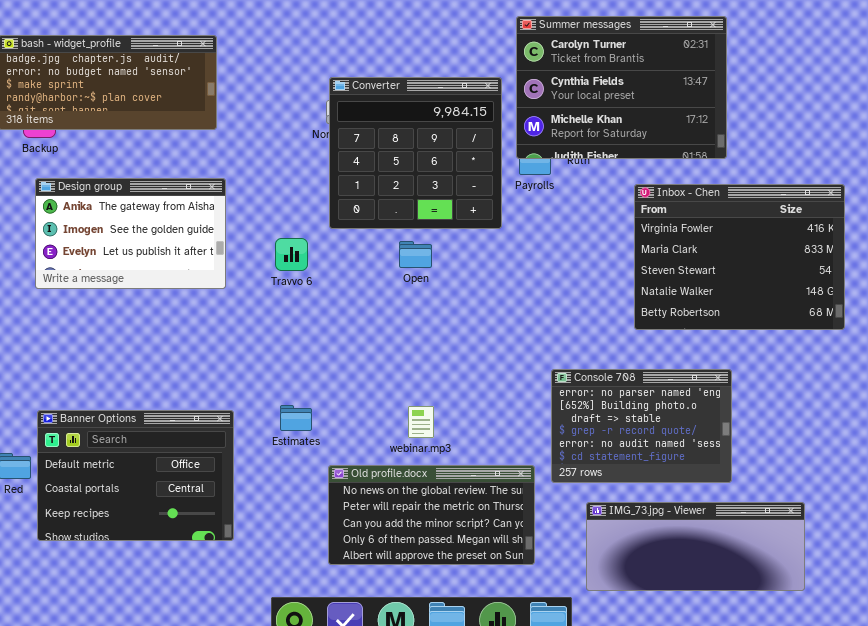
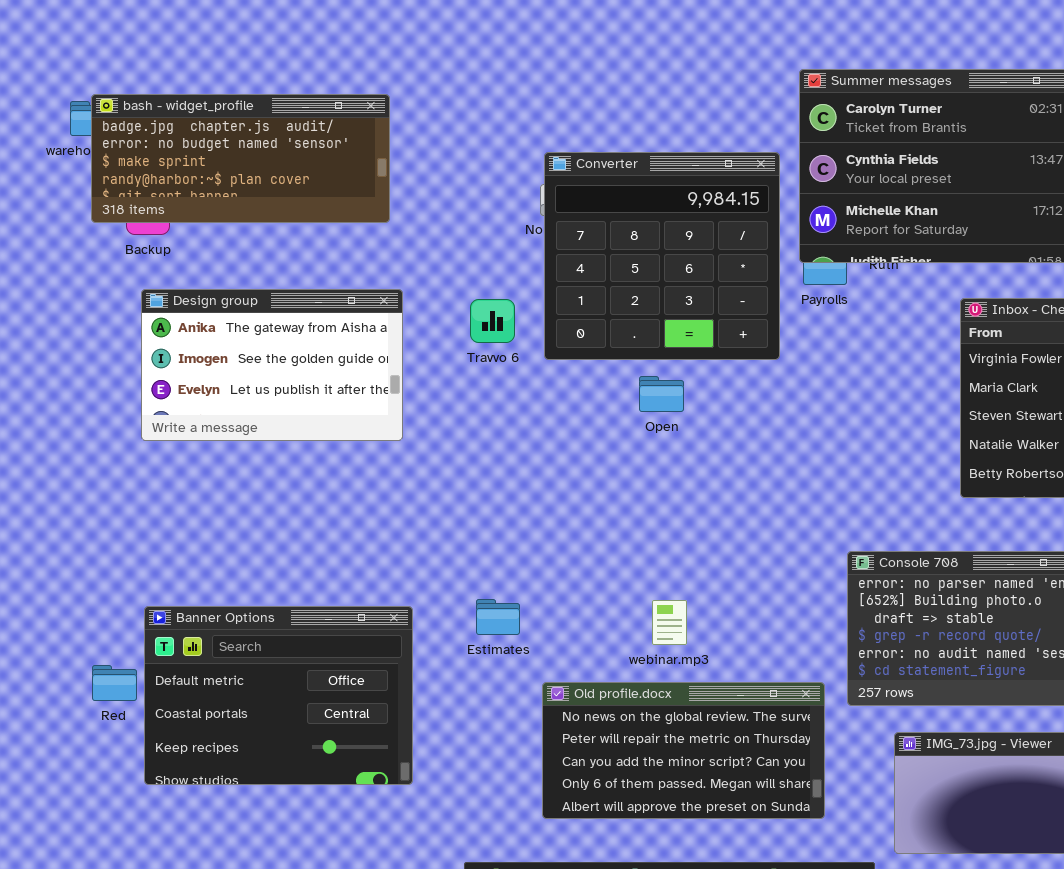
Travvo 6: [275,238,308,271] -> [470,299,515,343], moved

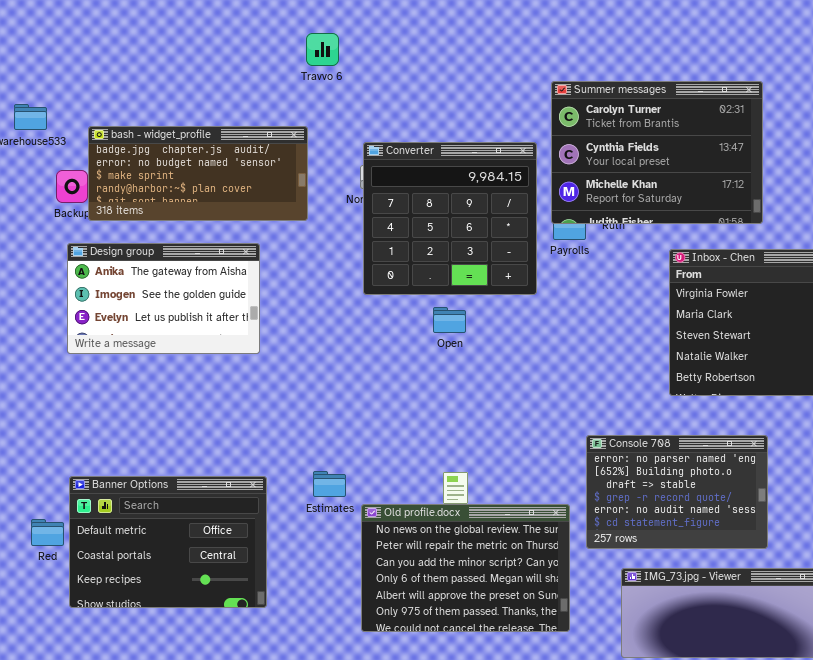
bash - widget_profile: [91,94,390,223] -> [88,126,308,221], moved
Travvo 6: [470,299,515,343] -> [306,33,339,66], moved
Old profile.docx: [542,682,825,819] -> [361,504,570,632], resized

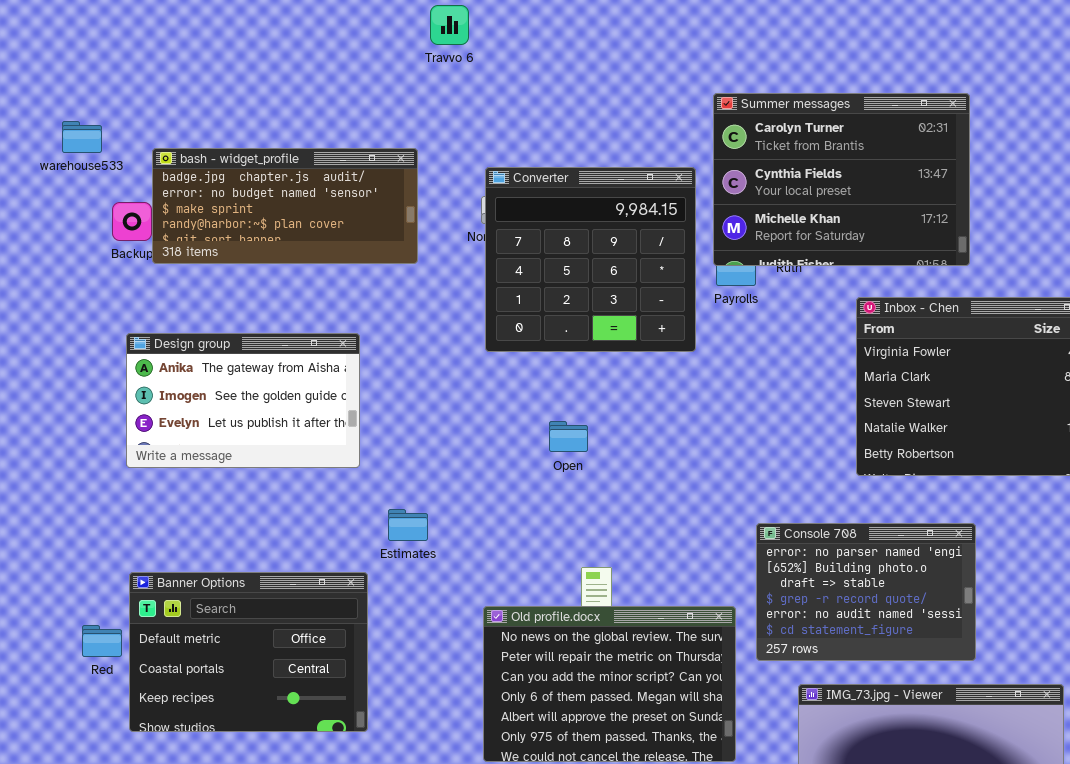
Travvo 6: [306,33,339,66] -> [430,5,469,45], moved
Design group: [67,243,260,354] -> [126,333,360,468], moved
Open: [433,307,466,333] -> [549,421,588,452], moved
Estimates: [313,471,346,497] -> [388,509,428,541], moved

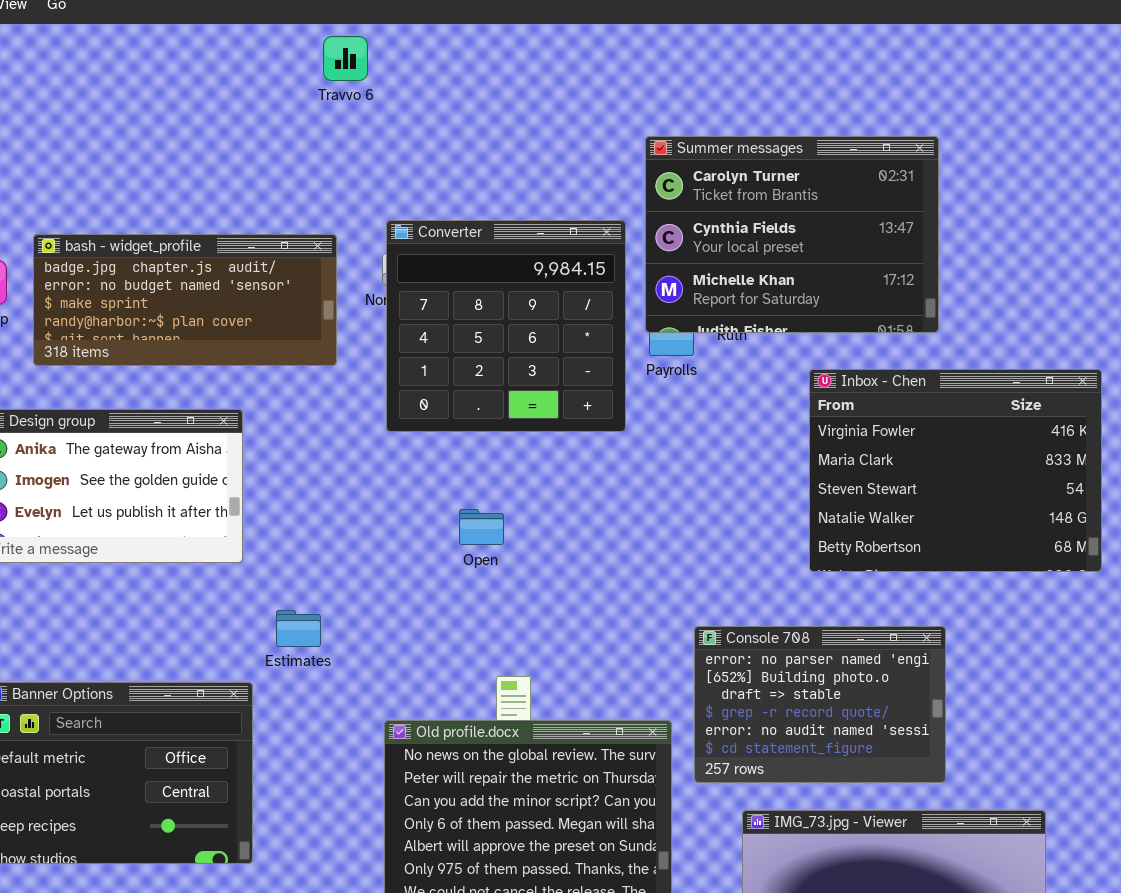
bash - widget_profile: [152,148,418,264] -> [33,234,337,366], moved

